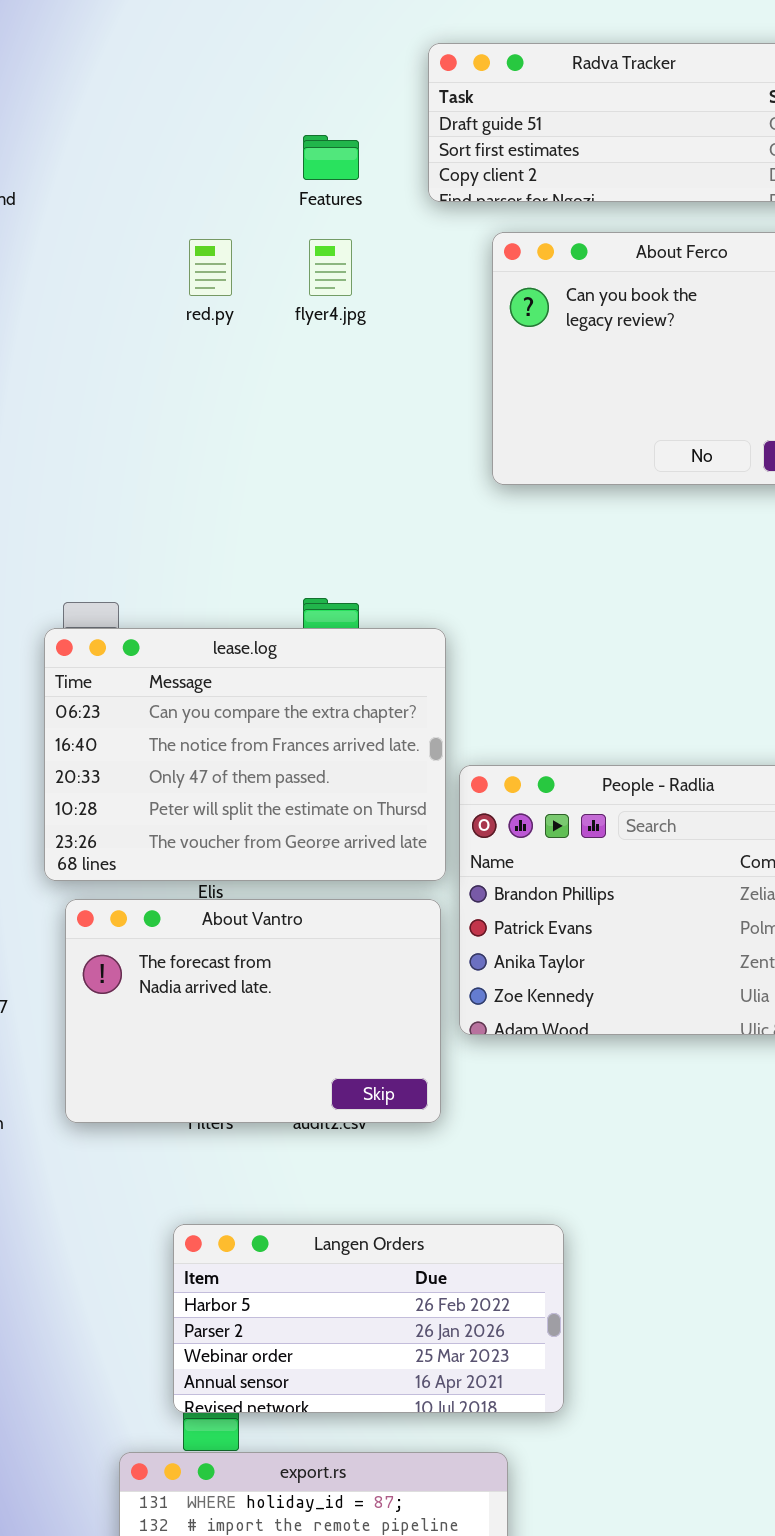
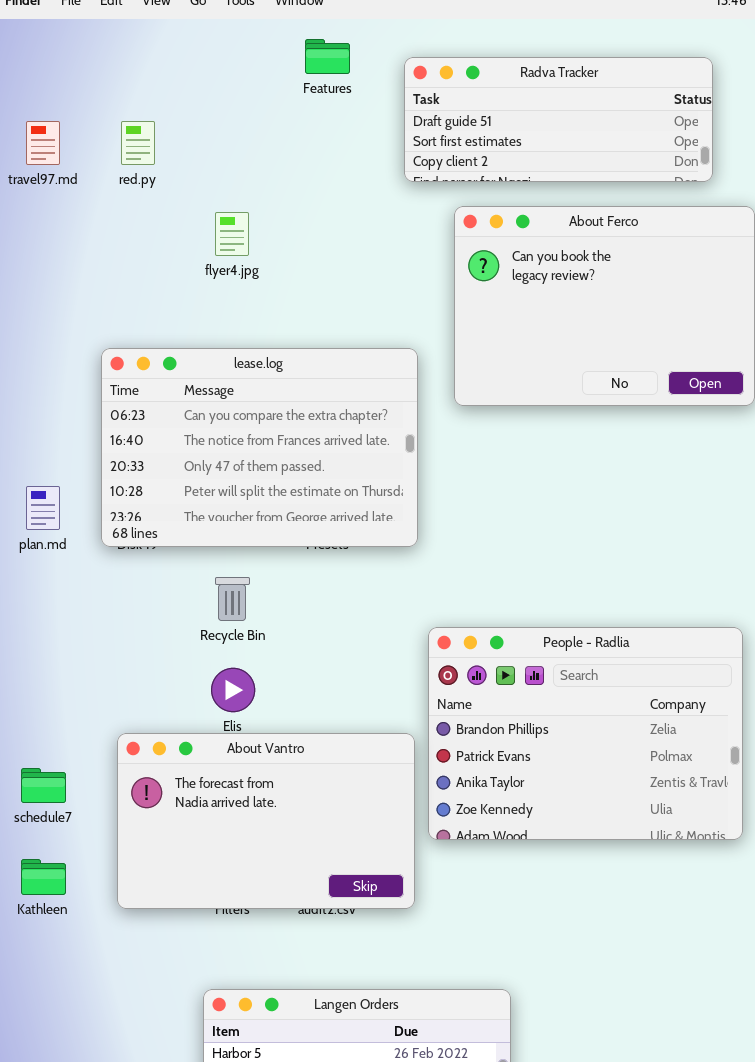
Features: [303,135,359,180] -> [305,39,350,74], moved
red.py: [189,239,232,296] -> [121,121,155,165], moved
flyer4.jpg: [309,239,352,296] -> [215,212,249,256], moved
lease.log: [44,628,446,881] -> [101,348,418,547], moved

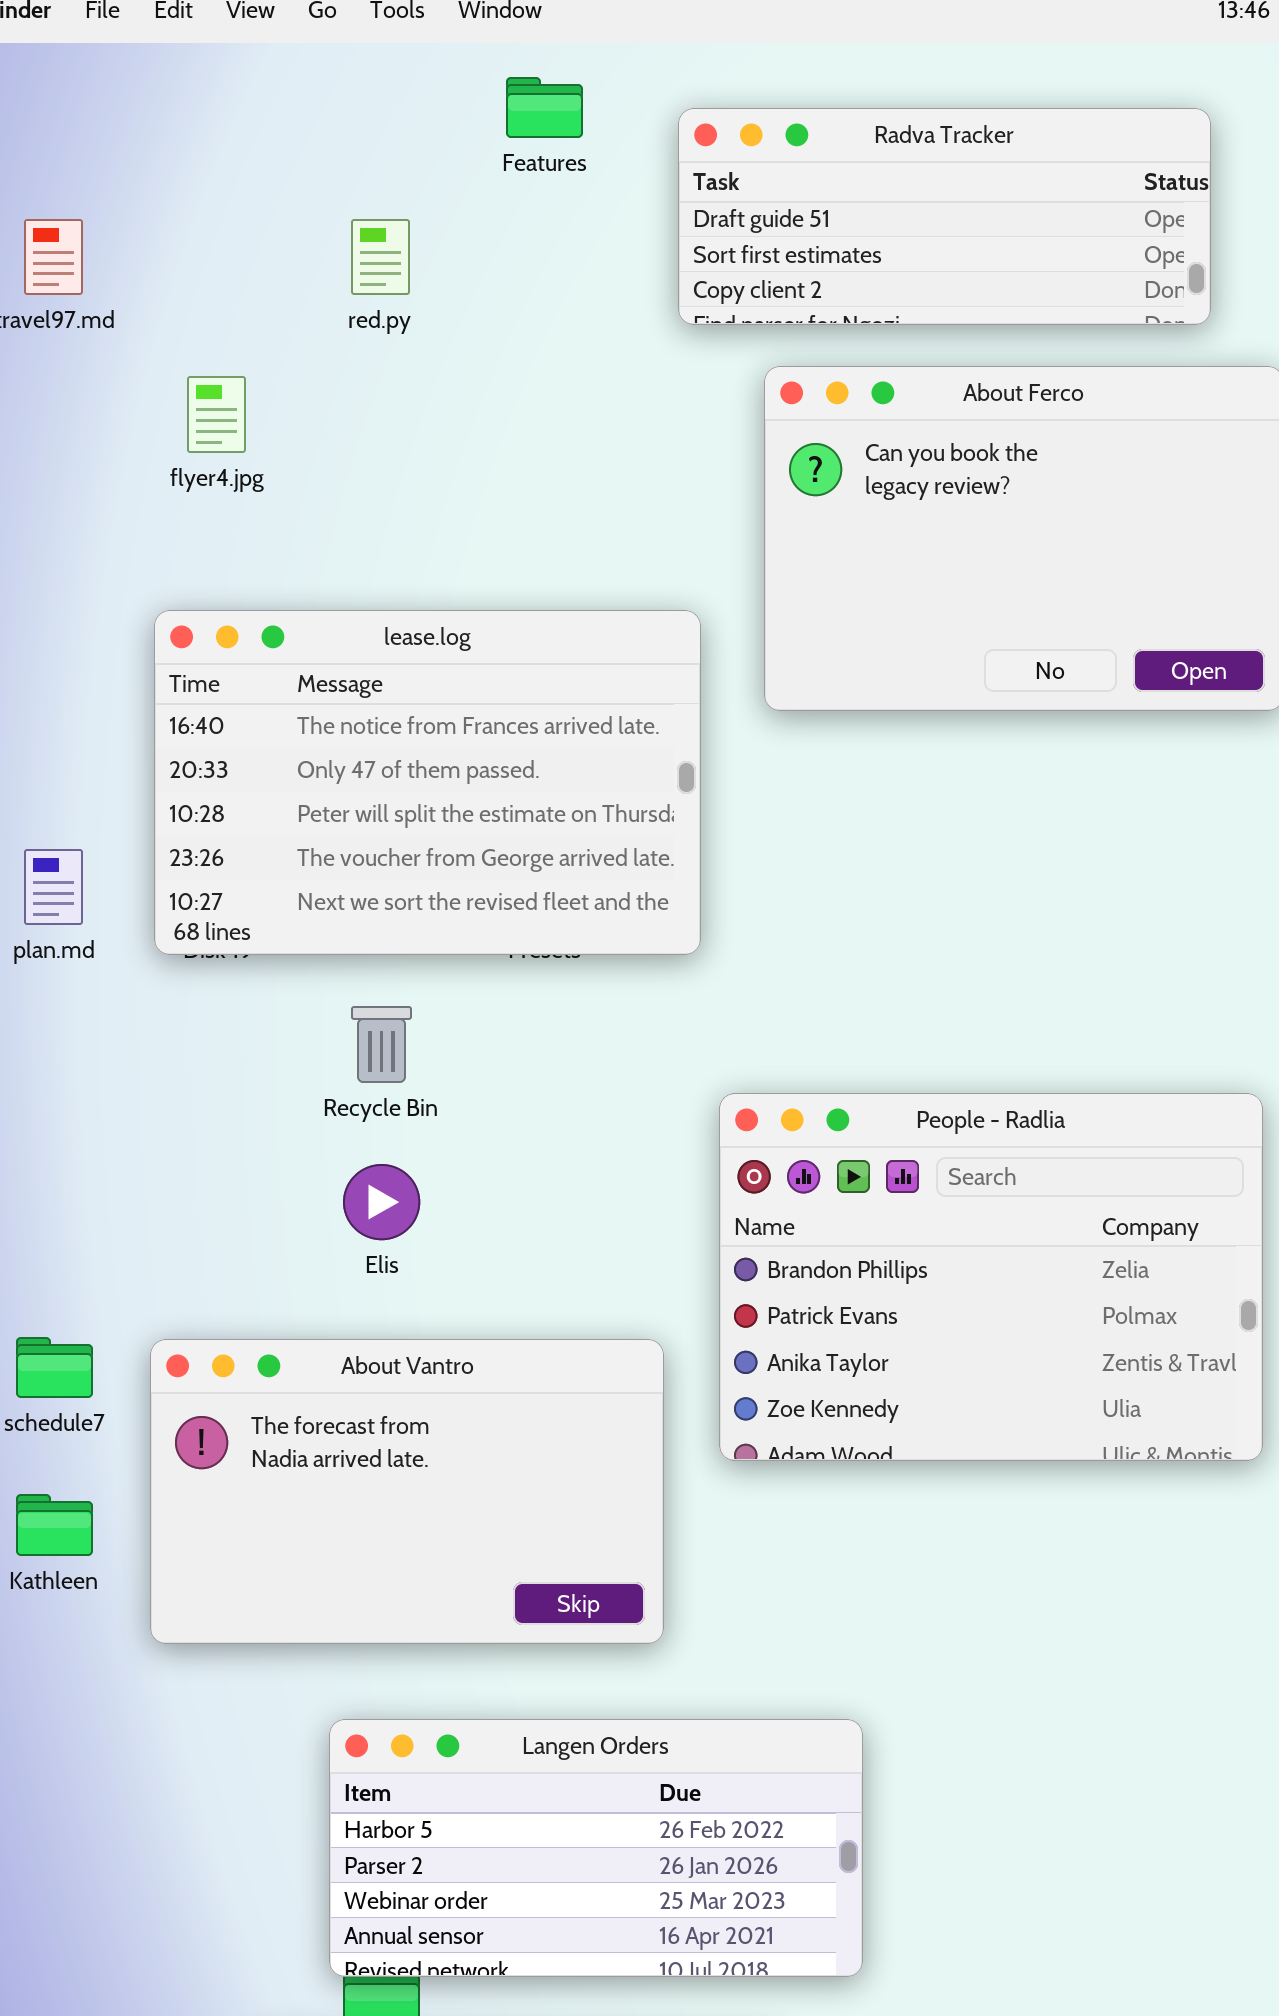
red.py: [121,121,155,165] -> [351,219,410,295], moved
flyer4.jpg: [215,212,249,256] -> [187,376,246,453], moved
lease.log: [101,348,418,547] -> [154,610,701,955], scrolled down 1 row
About Vantro: [117,733,415,909] -> [150,1339,664,1644], moved

